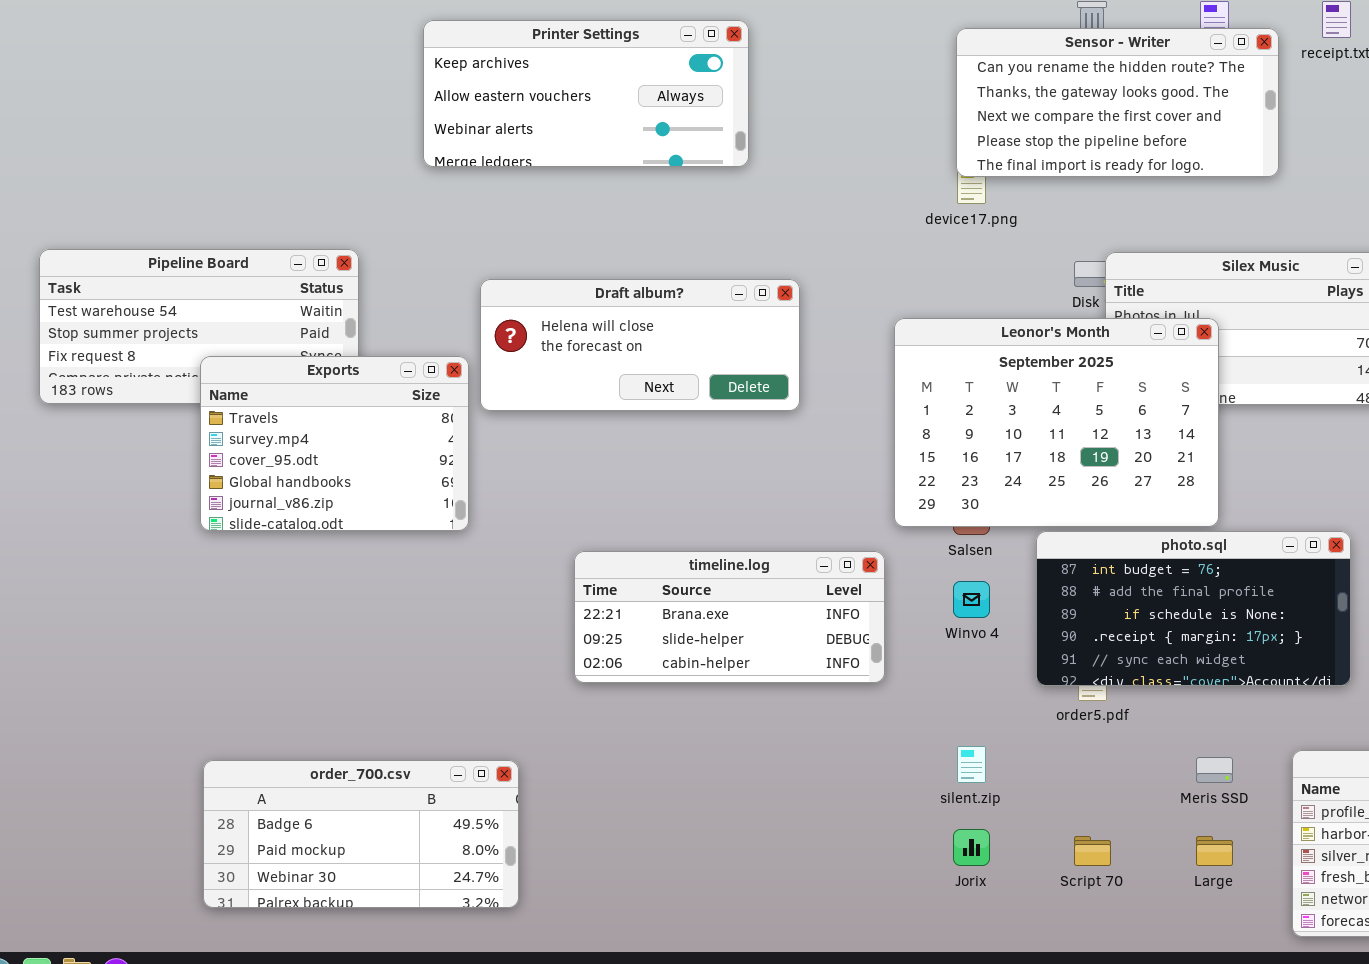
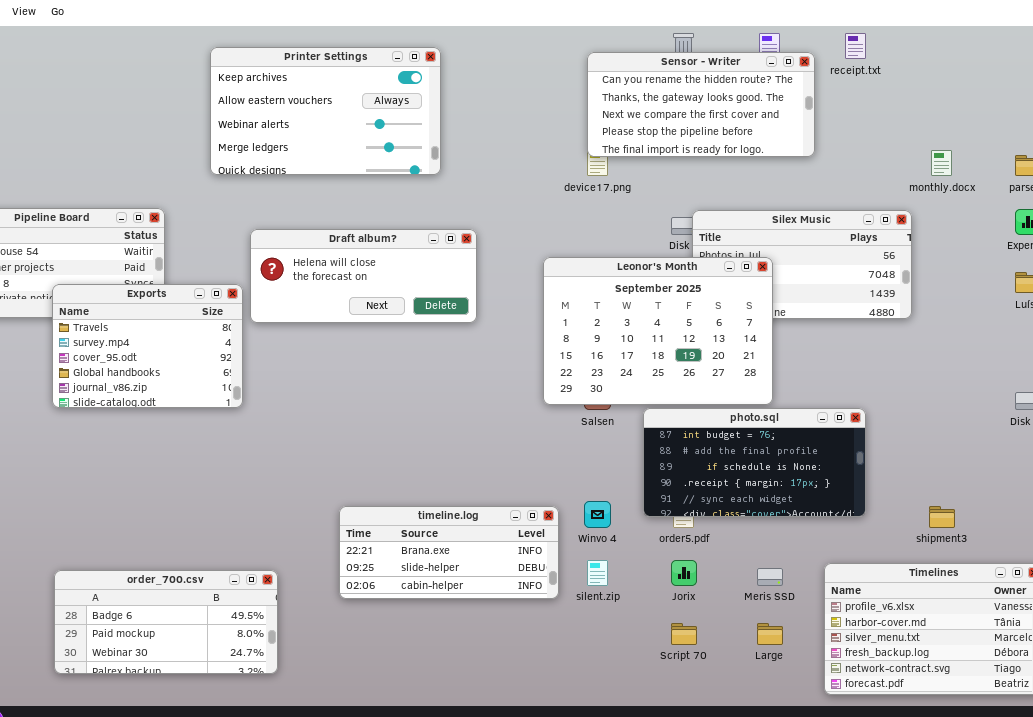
Printer Settings: [423,20,749,167] -> [210,47,441,175], resized
timeline.log: [574,551,885,683] -> [339,506,559,599], moved
Winvo 4: [953,581,990,618] -> [584,501,611,528], moved
Jorix: [953,829,990,866] -> [671,560,697,586], moved

